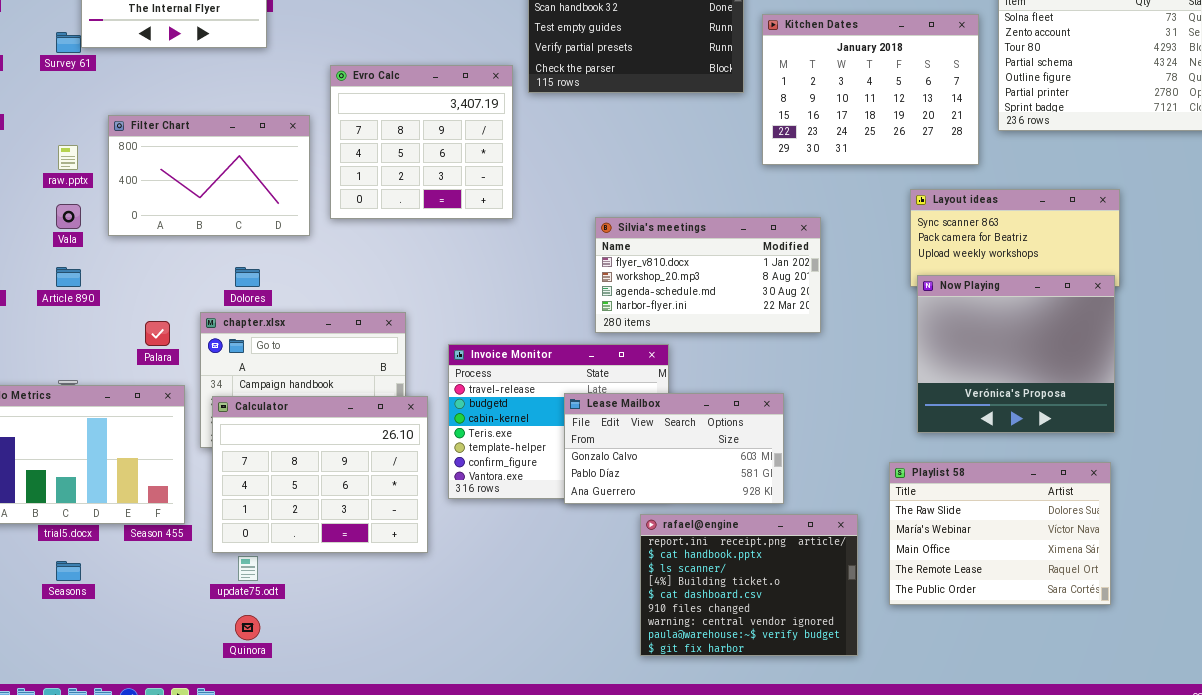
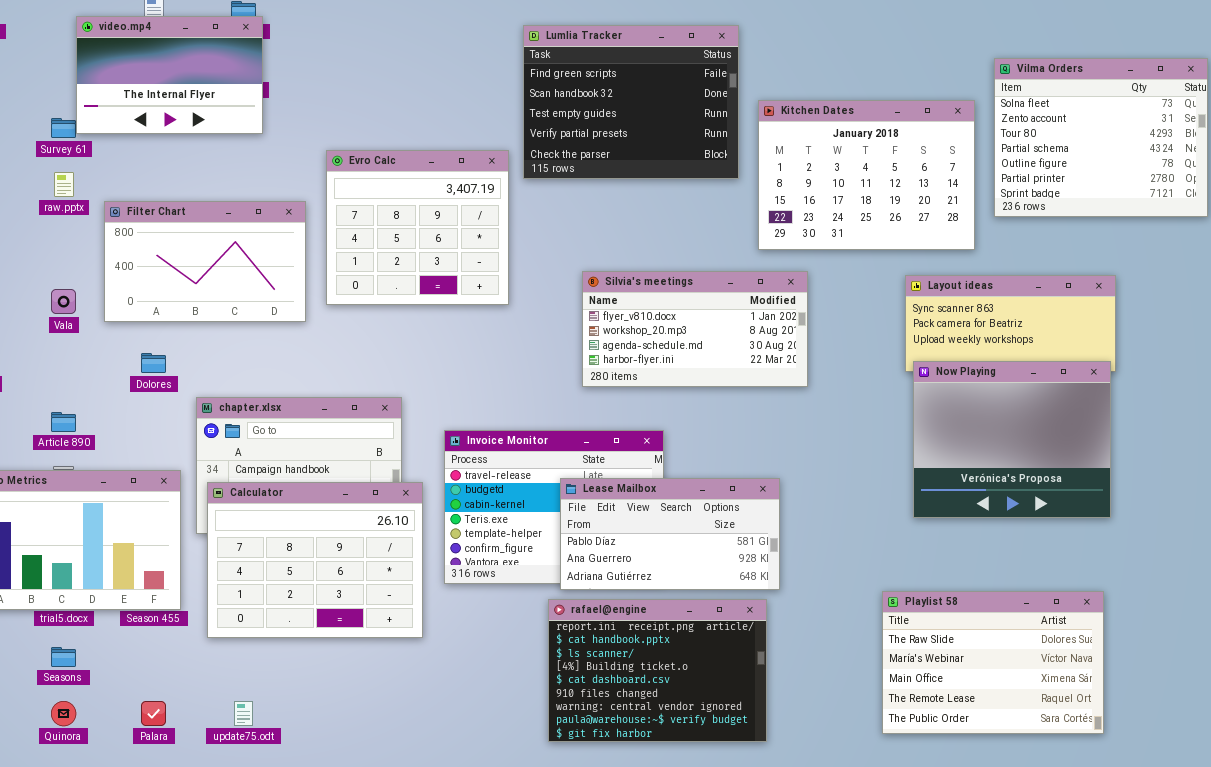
raw.pptx: [58,145,78,170] -> [54,172,74,197], moved
Silvia's meetings: [595,217,821,333] -> [582,271,808,387], moved
Article 890: [56,267,81,287] -> [51,412,76,432], moved
Dolores: [235,267,260,287] -> [141,353,166,373], moved
Palara: [145,321,170,346] -> [141,701,166,726], moved
Lease Mailbox: [564,393,784,504] -> [560,478,780,590], scrolled down 1 row
Playlist 58: [889,462,1111,605] -> [882,591,1104,734], moved
rafael@engine: [640,514,858,656] -> [548,599,767,742], moved
update75.odt: [238,556,258,581] -> [234,701,253,726], moved
Quinora: [235,615,260,640] -> [51,701,76,726], moved

